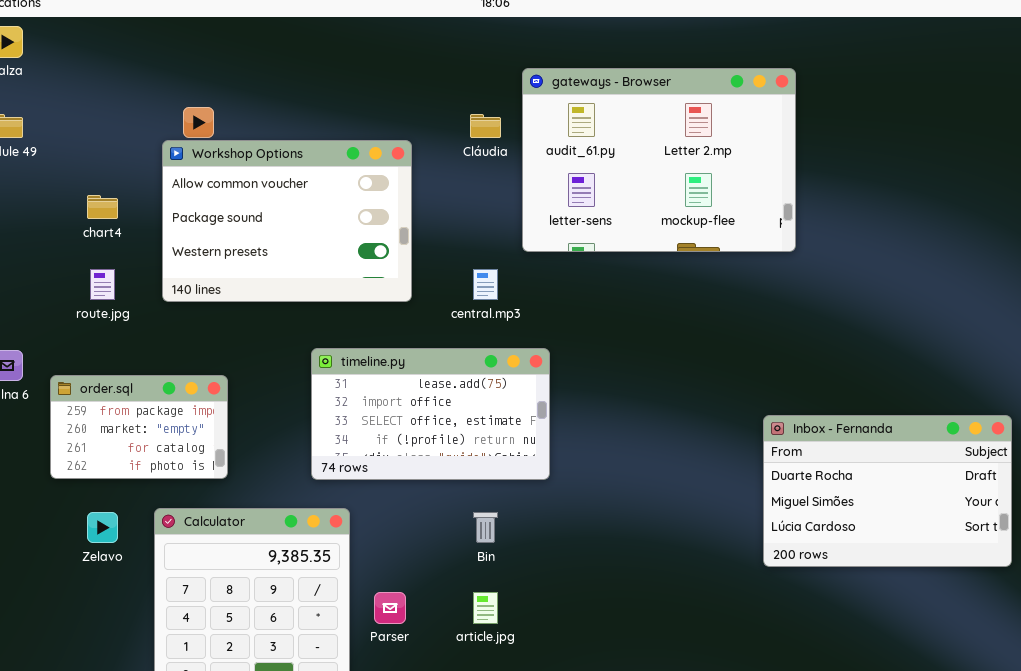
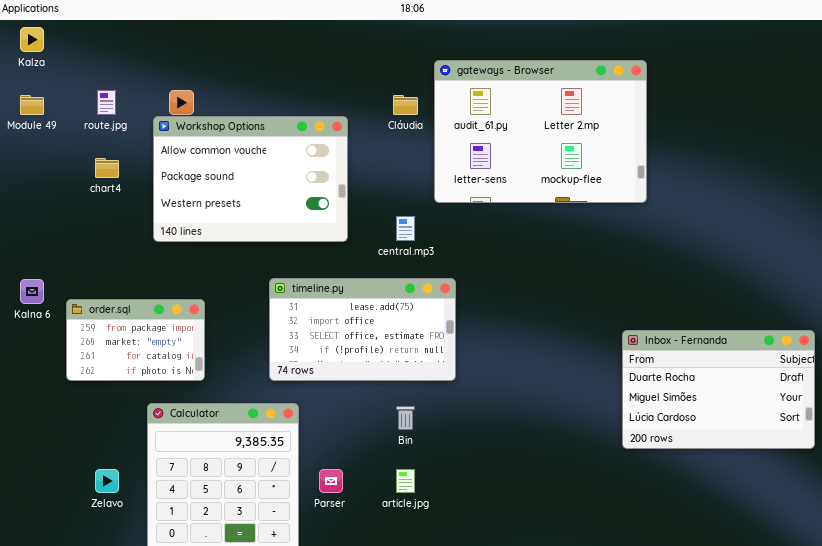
route.jpg: [90,269,115,300] -> [97,90,116,115], moved
Zelavo: [87,512,118,543] -> [95,469,119,493], moved

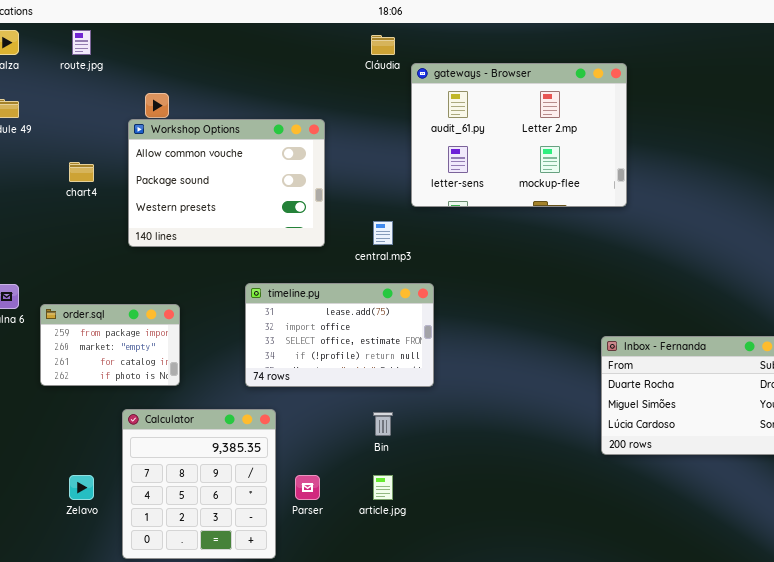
route.jpg: [97,90,116,115] -> [72,30,91,55], moved
Cláudia: [393,95,418,115] -> [371,35,395,55], moved

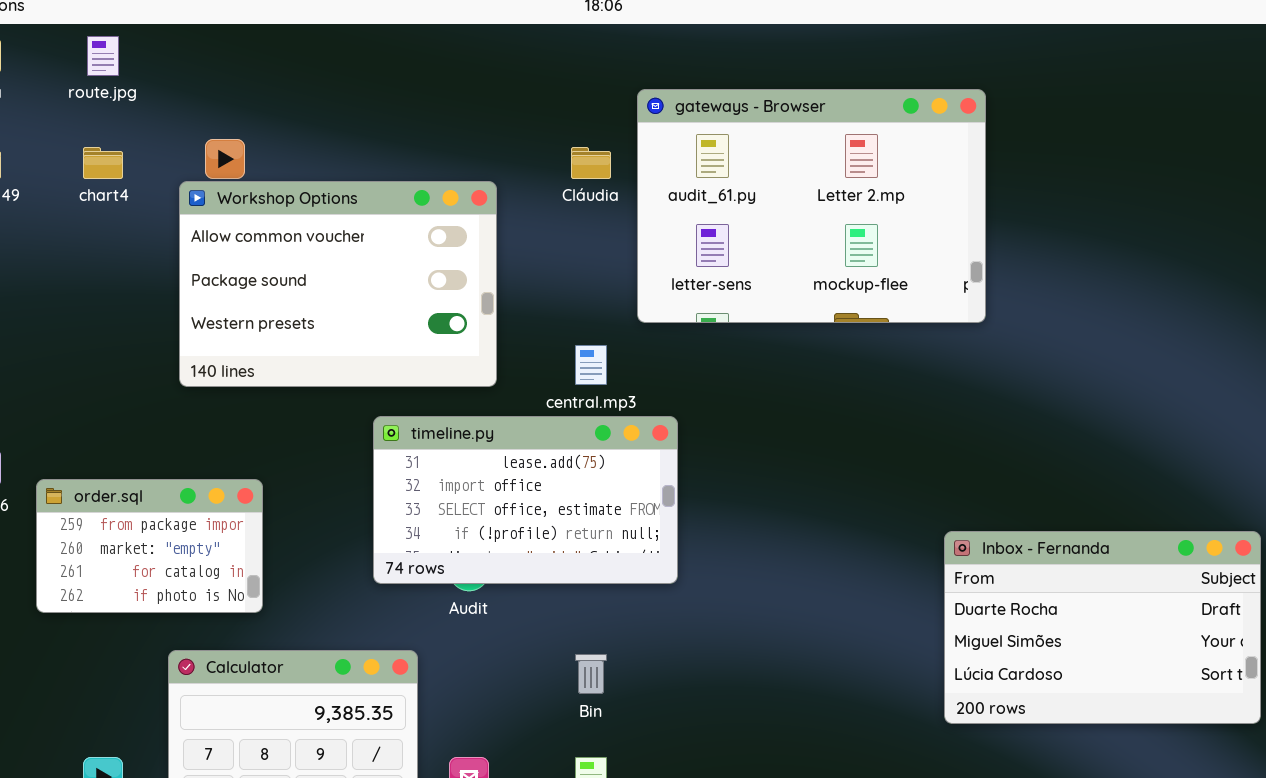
Cláudia: [371,35,395,55] -> [571,147,611,179], moved
chart4: [69,162,94,182] -> [83,147,123,179], moved
timeline.py: [245,283,434,387] -> [373,416,678,584], moved

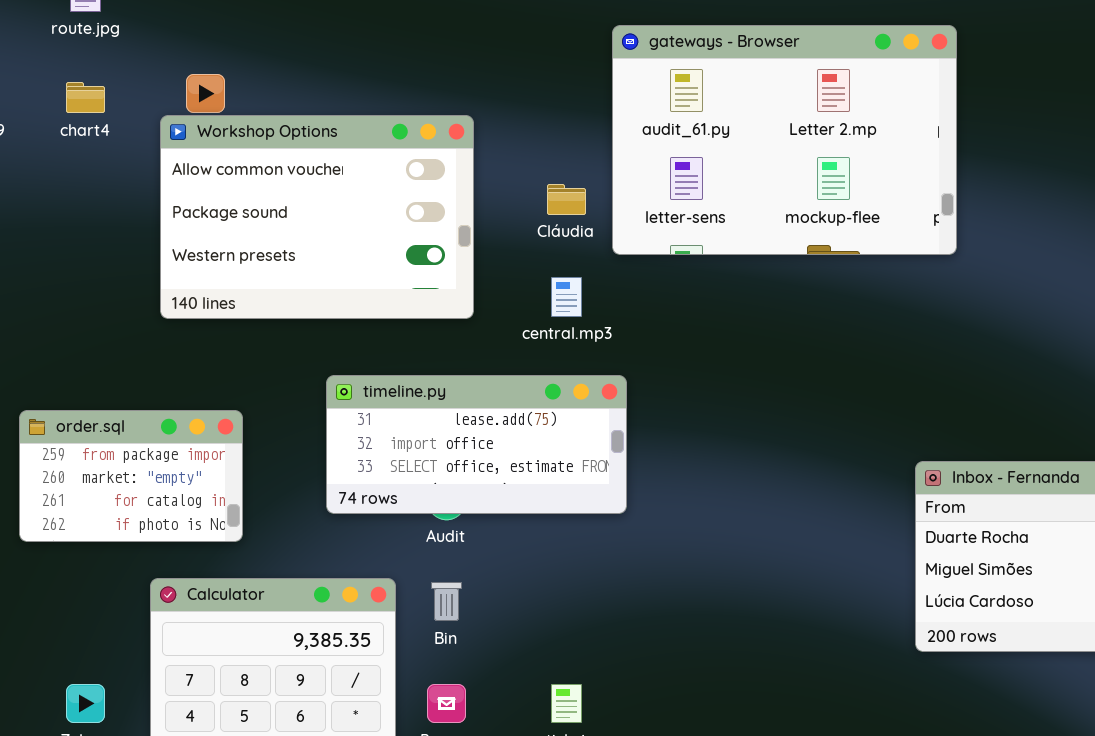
Cláudia: [571,147,611,179] -> [547,184,586,215], moved
timeline.py: [373,416,678,584] -> [326,375,627,514], moved, resized
Bin: [575,654,607,694] -> [431,582,462,621], moved

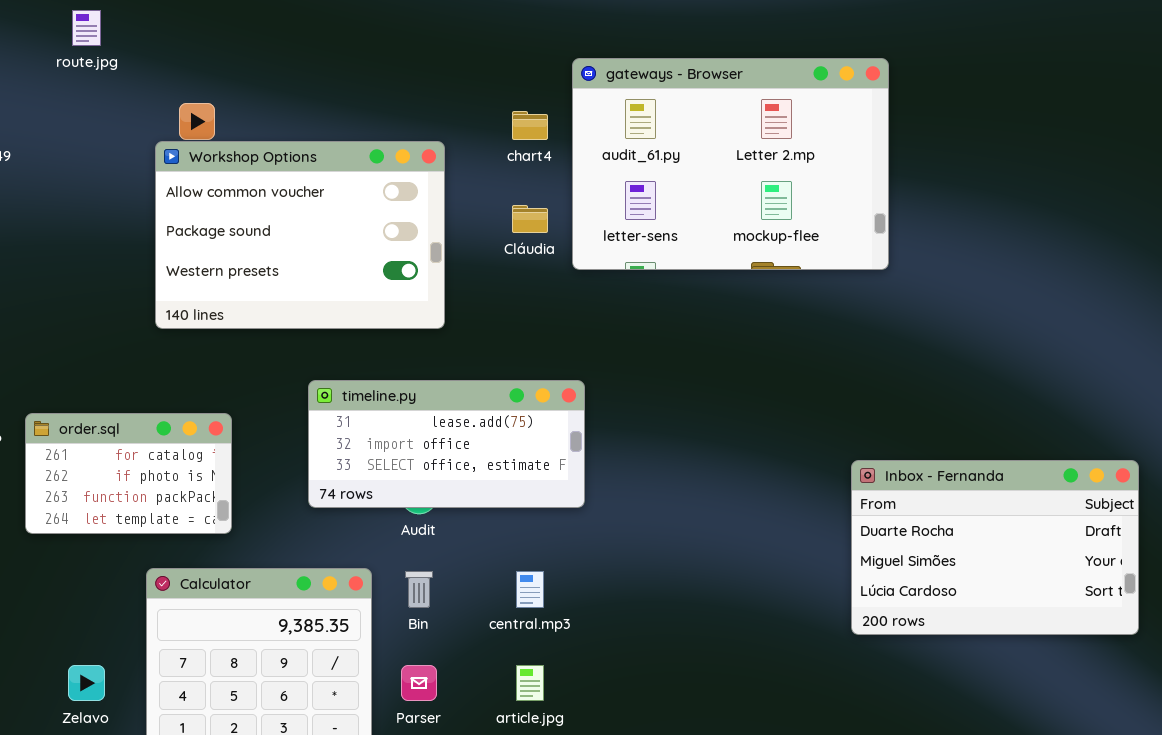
chart4: [66,82,105,113] -> [512,111,548,140], moved
central.mp3: [551,277,582,317] -> [516,571,544,608], moved
order.sql: [19,410,243,542] -> [25,413,232,534], scrolled down 2 rows

